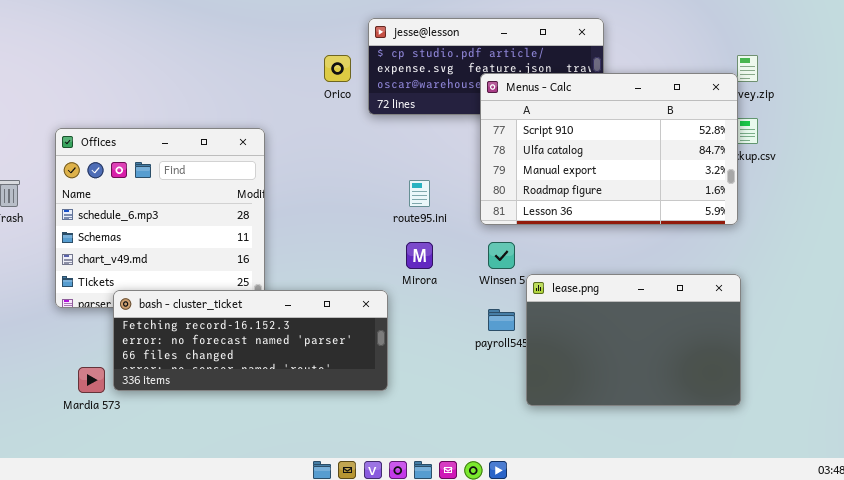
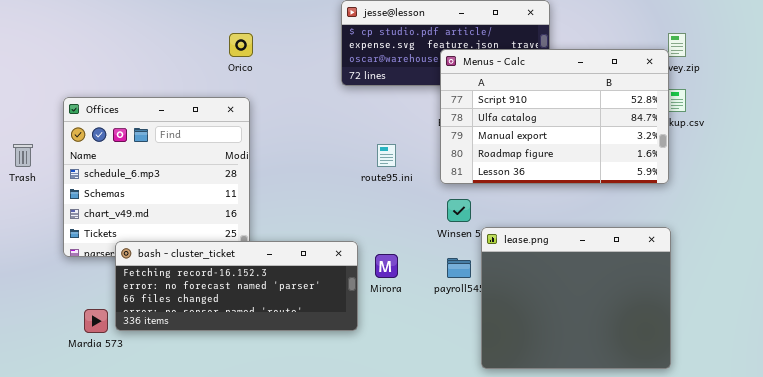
Orico: [324,55,351,82] -> [229,33,253,57], moved
Mirora: [406,242,433,269] -> [375,254,398,278], moved
lease.png: [526,274,741,406] -> [481,227,671,369], resized

